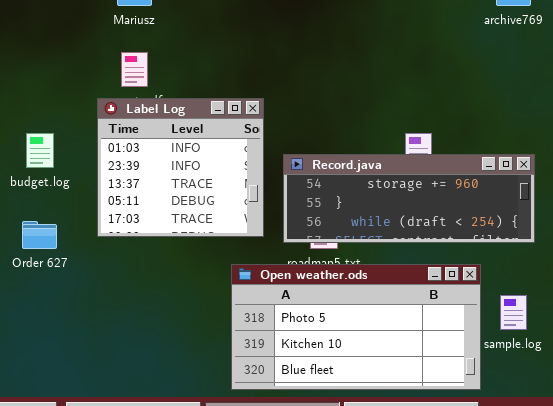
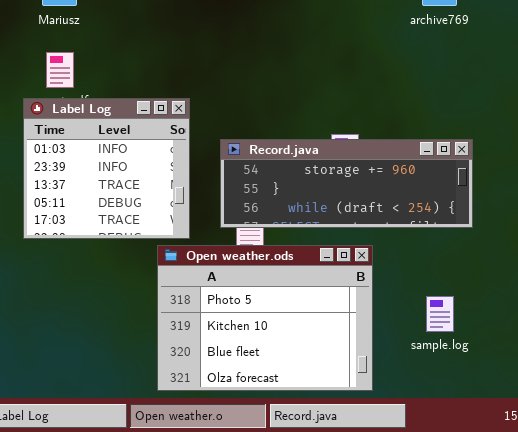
Record.java: [283,154,535,243] -> [220,139,473,228], moved
Open weather.ods: [231,264,481,390] -> [157,245,373,391], resized

